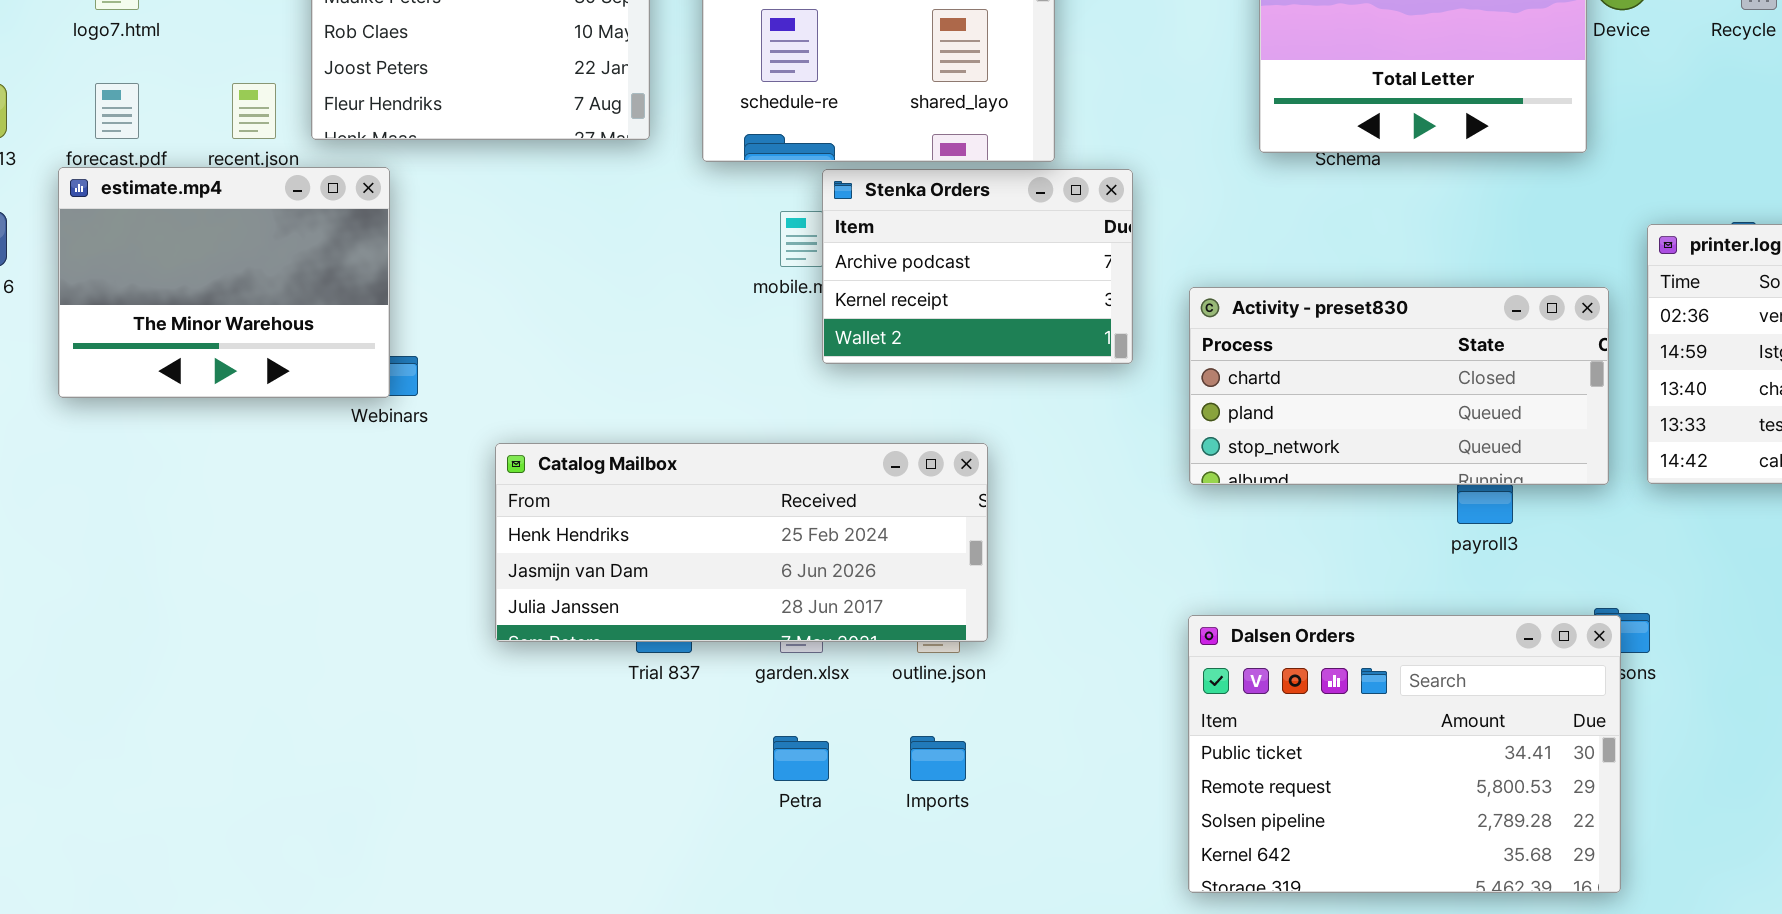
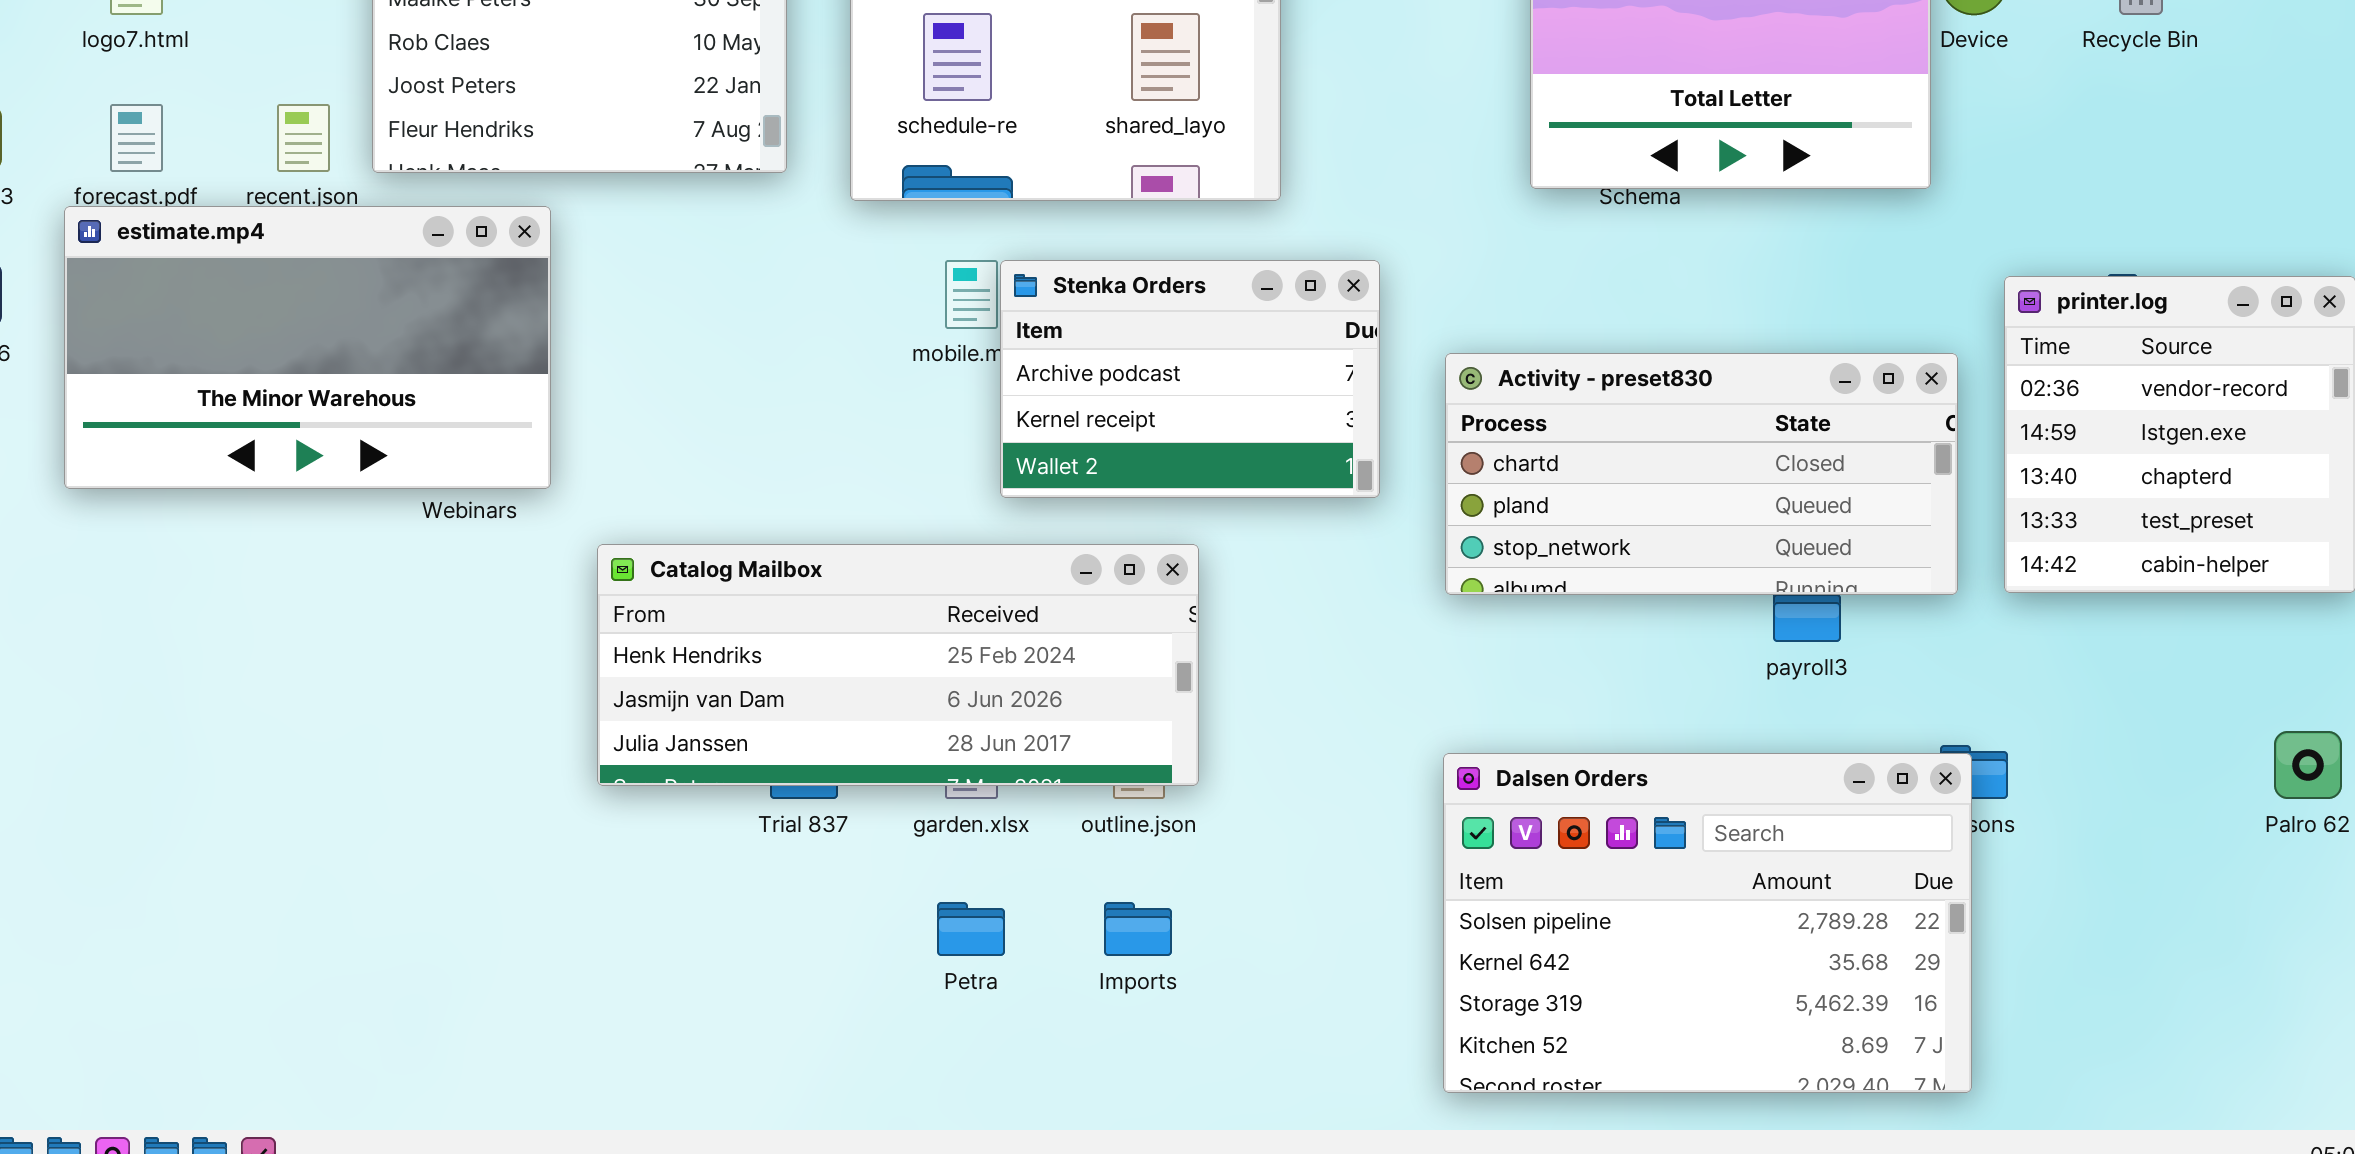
estimate.mp4: [58,167,390,398] -> [64,206,551,489], resized
Stenka Orders: [822,169,1133,364] -> [1000,260,1380,498], moved
Dalsen Orders: [1188,615,1621,893] -> [1443,753,1972,1093], scrolled down 2 rows

